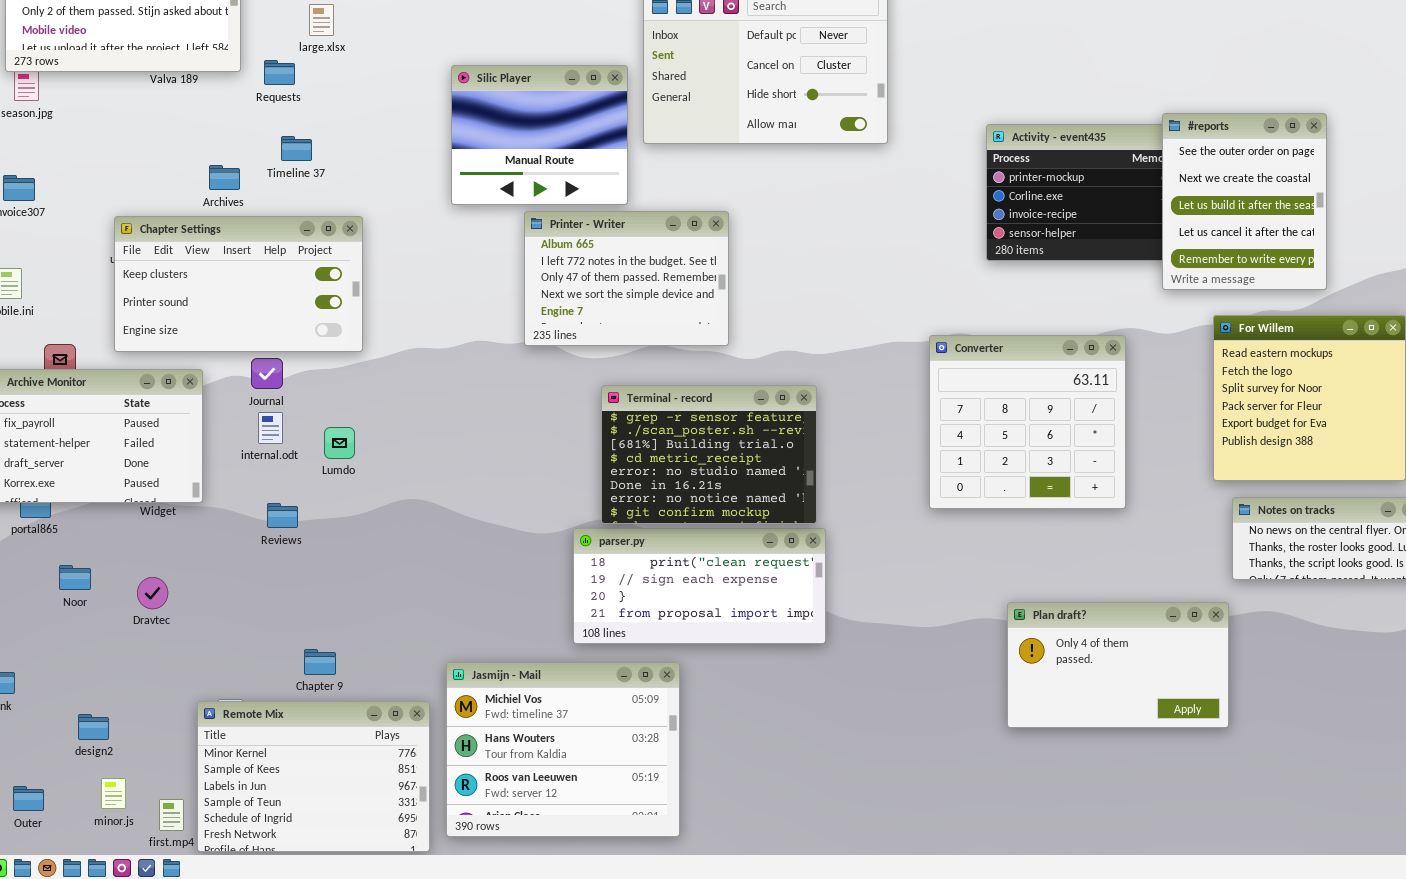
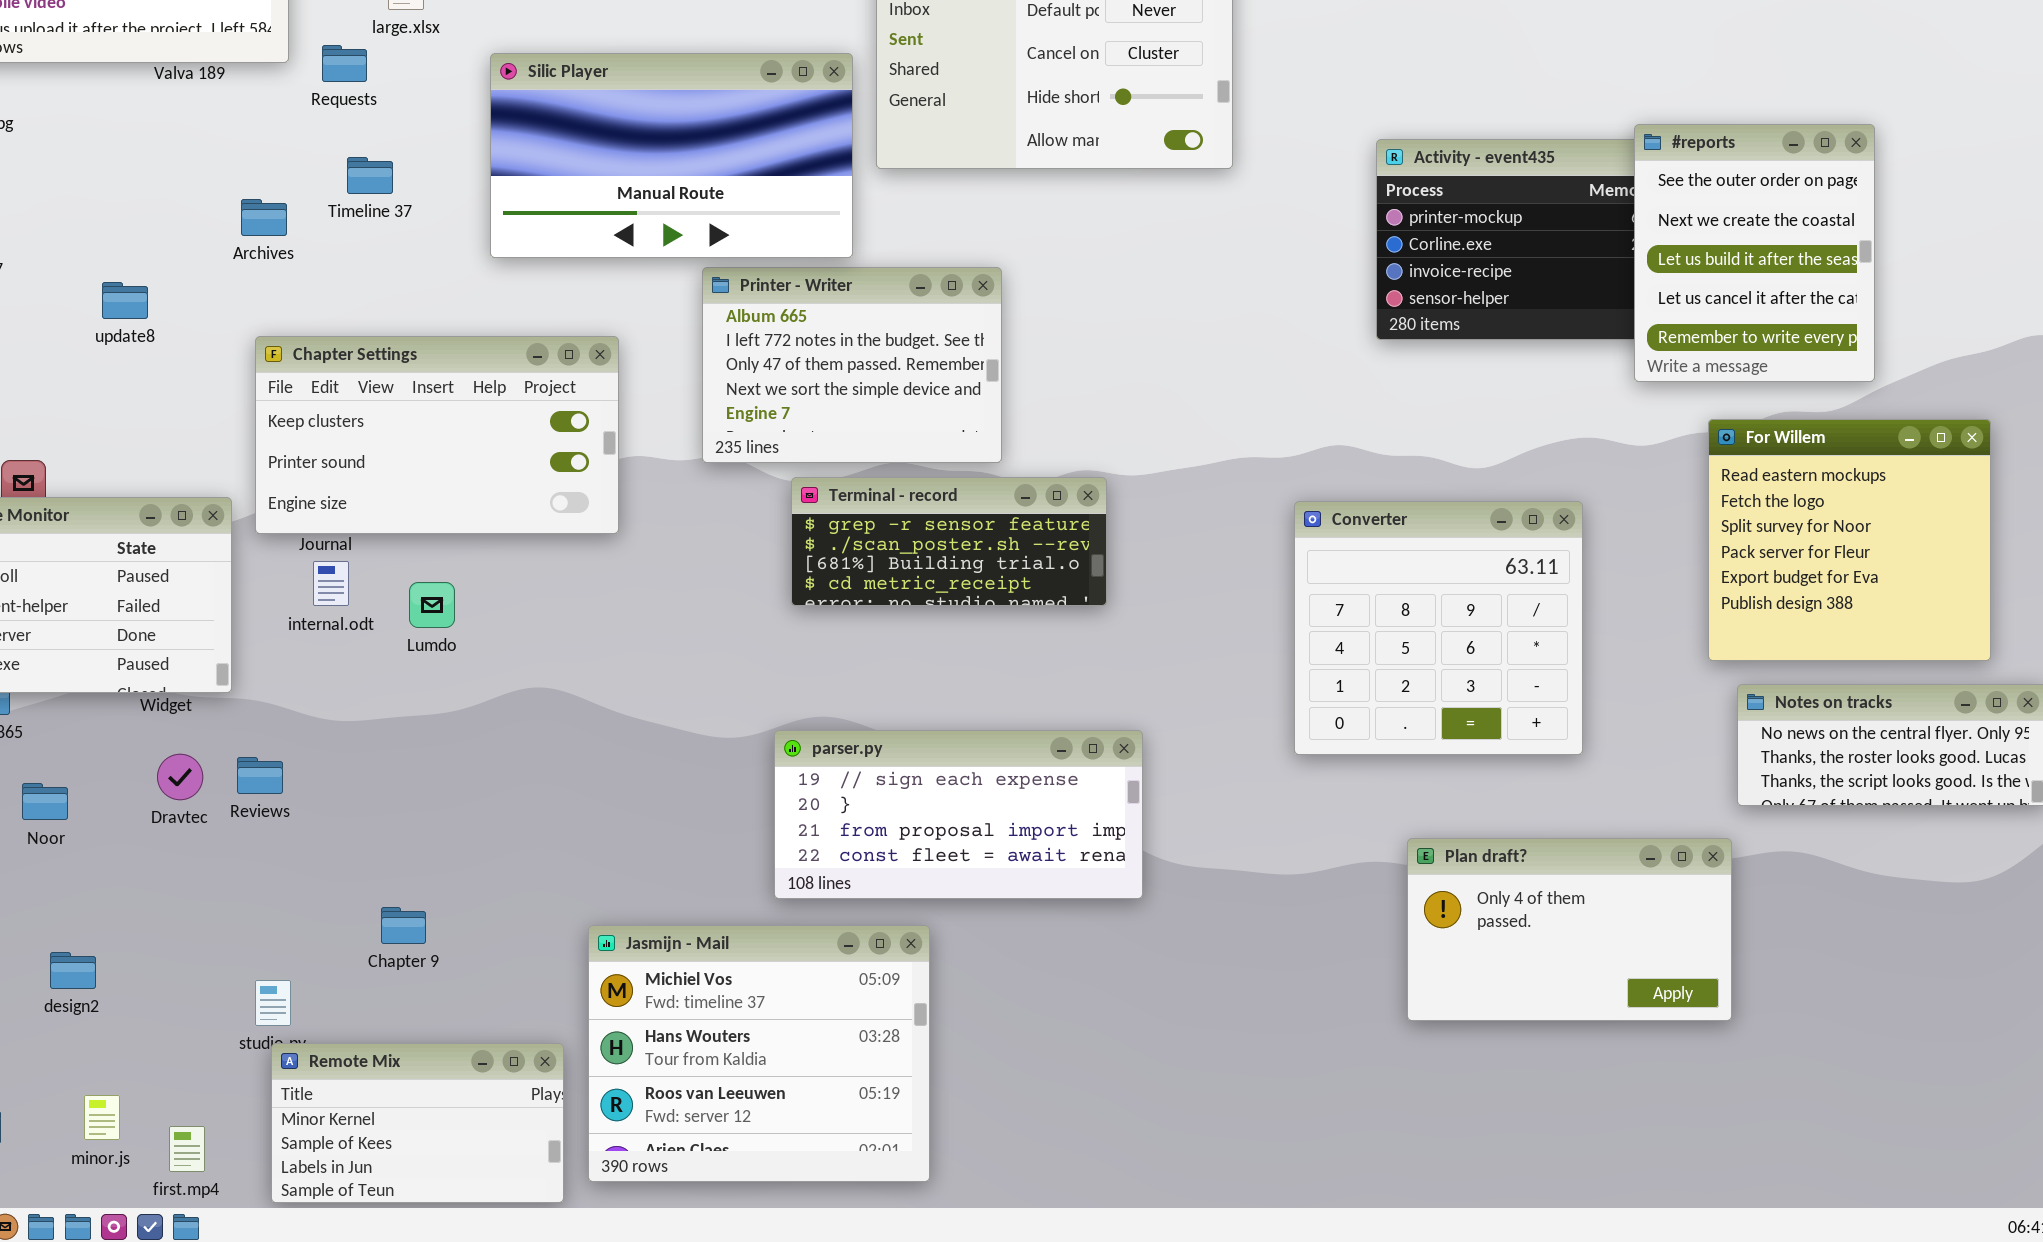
Silic Player: [451,65,628,205] -> [490,53,853,258], resized
Chapter Settings: [114,216,363,352] -> [255,336,619,534], moved
Converter: [929,335,1126,509] -> [1294,501,1583,755], moved
Terminal - record: [601,385,817,524] -> [791,477,1107,606], moved, resized
Reviews: [267,503,298,528] -> [237,757,283,794], moved
parser.py: [573,528,826,644] -> [774,730,1143,899], scrolled down 1 row
Dravtec: [137,577,168,609] -> [157,754,203,800], moved
Remote Mix: [197,701,430,852] -> [271,1043,564,1203], resized
design2: [78,714,109,740] -> [50,952,96,989], moved

